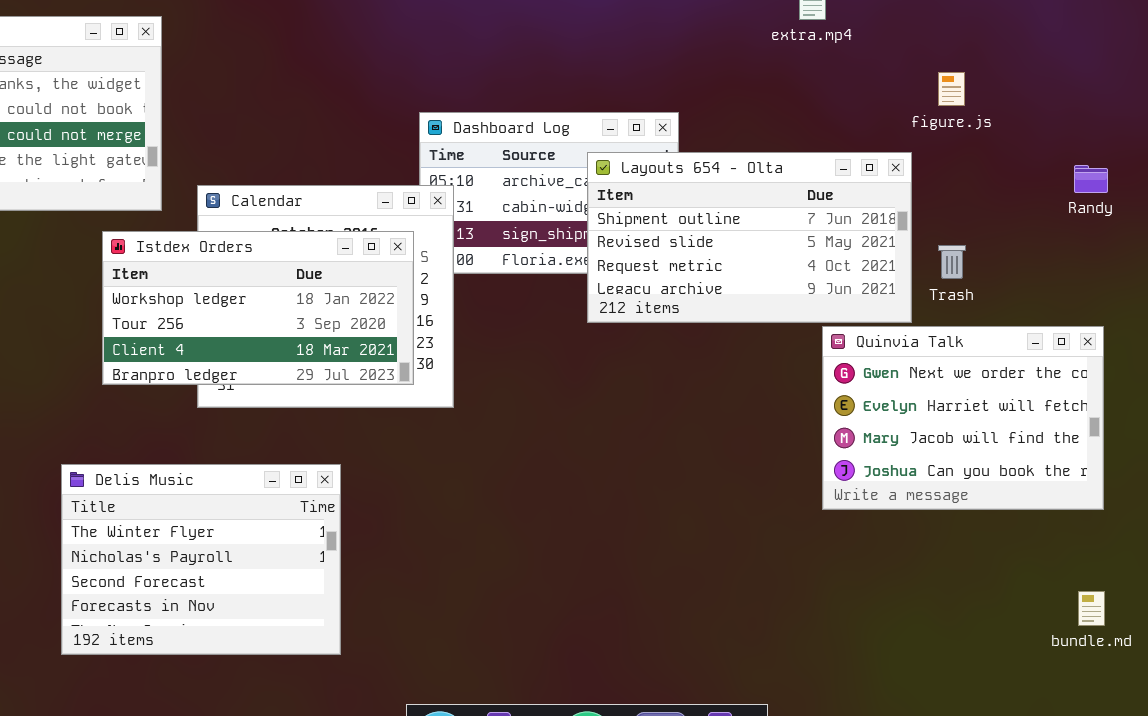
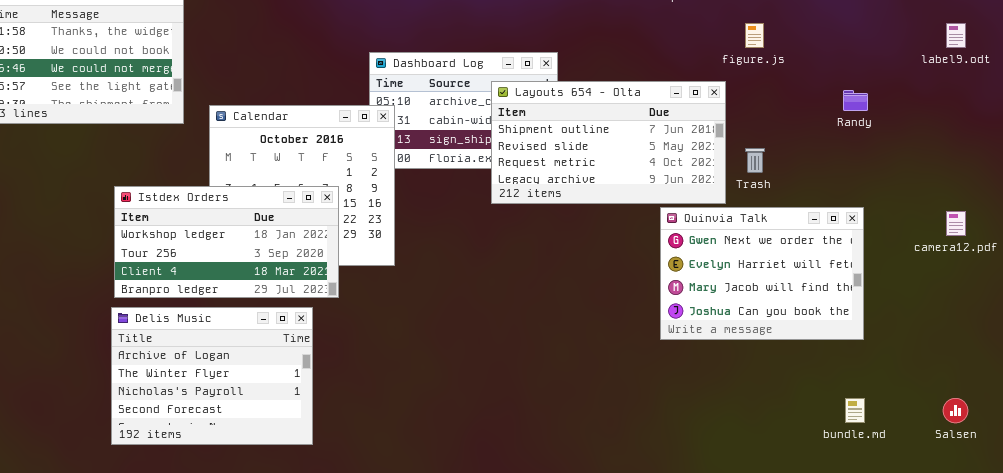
Istdex Orders: [102,231,414,385] -> [114,186,339,298], moved
Delis Music: [61,464,341,655] -> [111,307,313,445], scrolled up 1 row

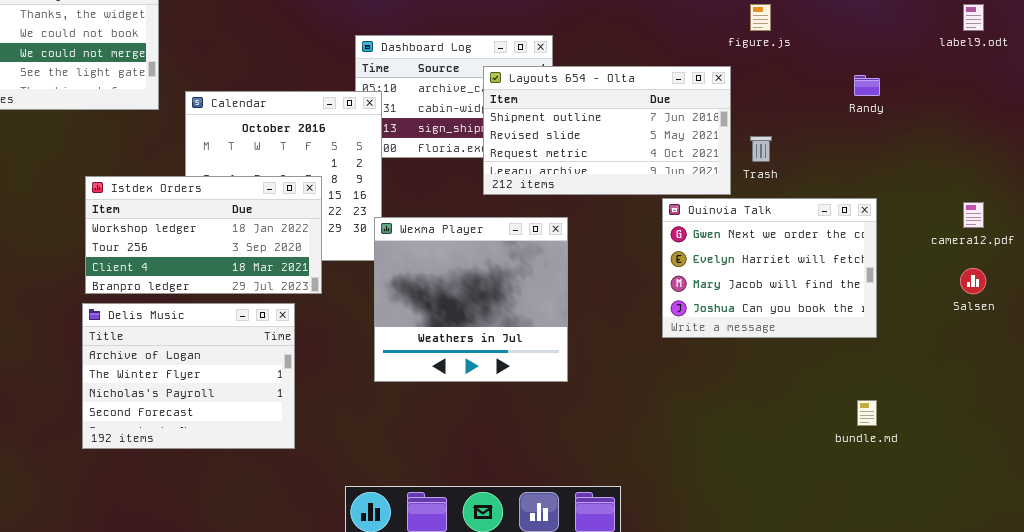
Wexma Player: none -> [374,217,568,382], opened
Salsen: [943,398,968,423] -> [960,268,986,294], moved

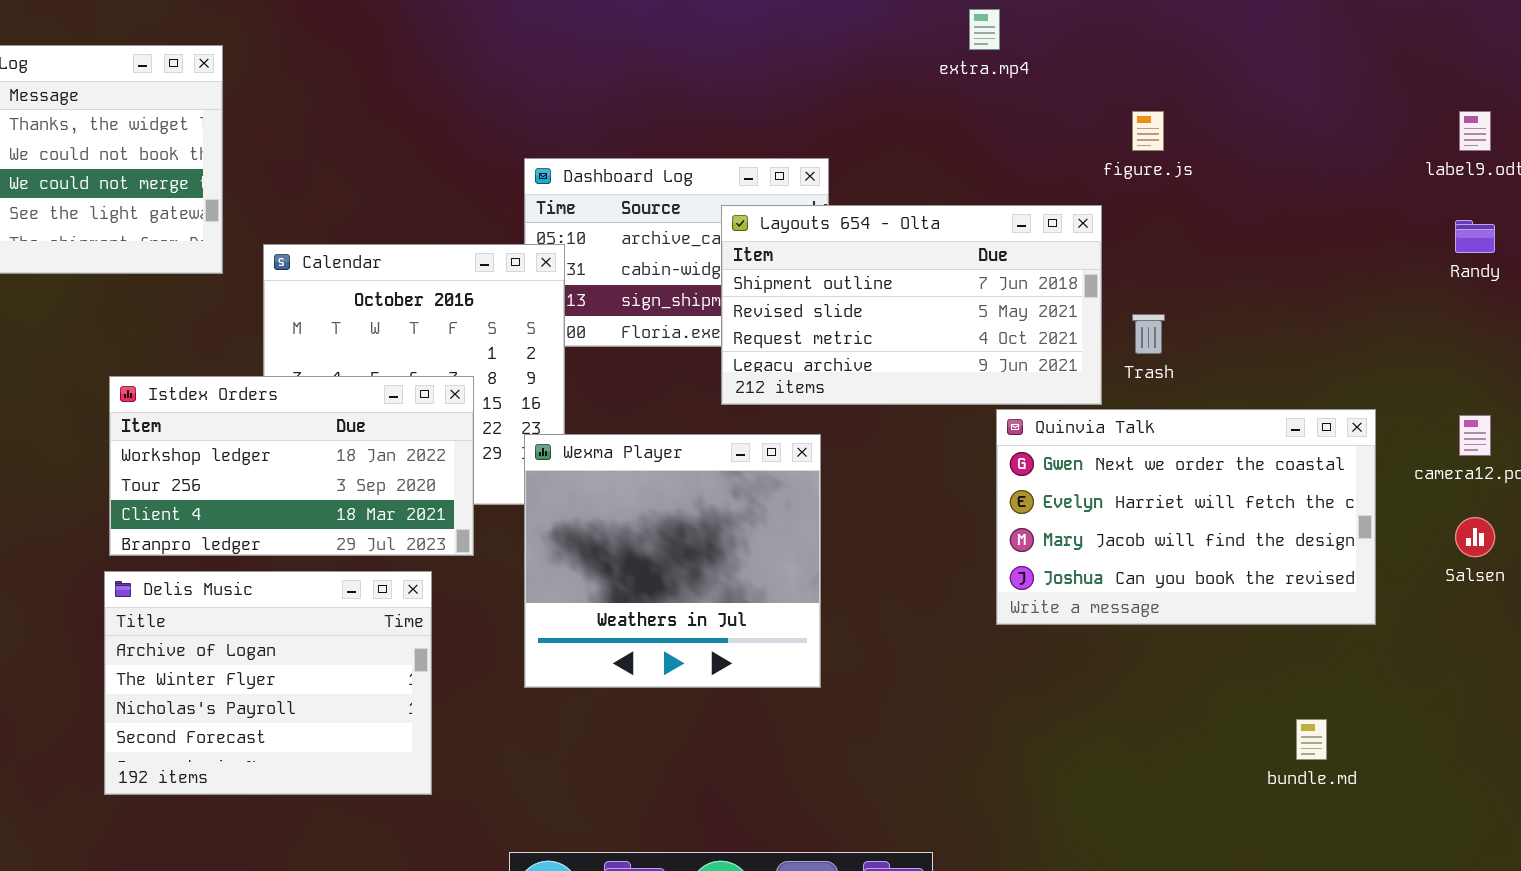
Randy: [854,75,880,96] -> [1455,220,1495,253], moved
Quinvia Talk: [662,198,877,338] -> [996,409,1376,625], resized
Wexma Player: [374,217,568,382] -> [524,434,821,688], moved

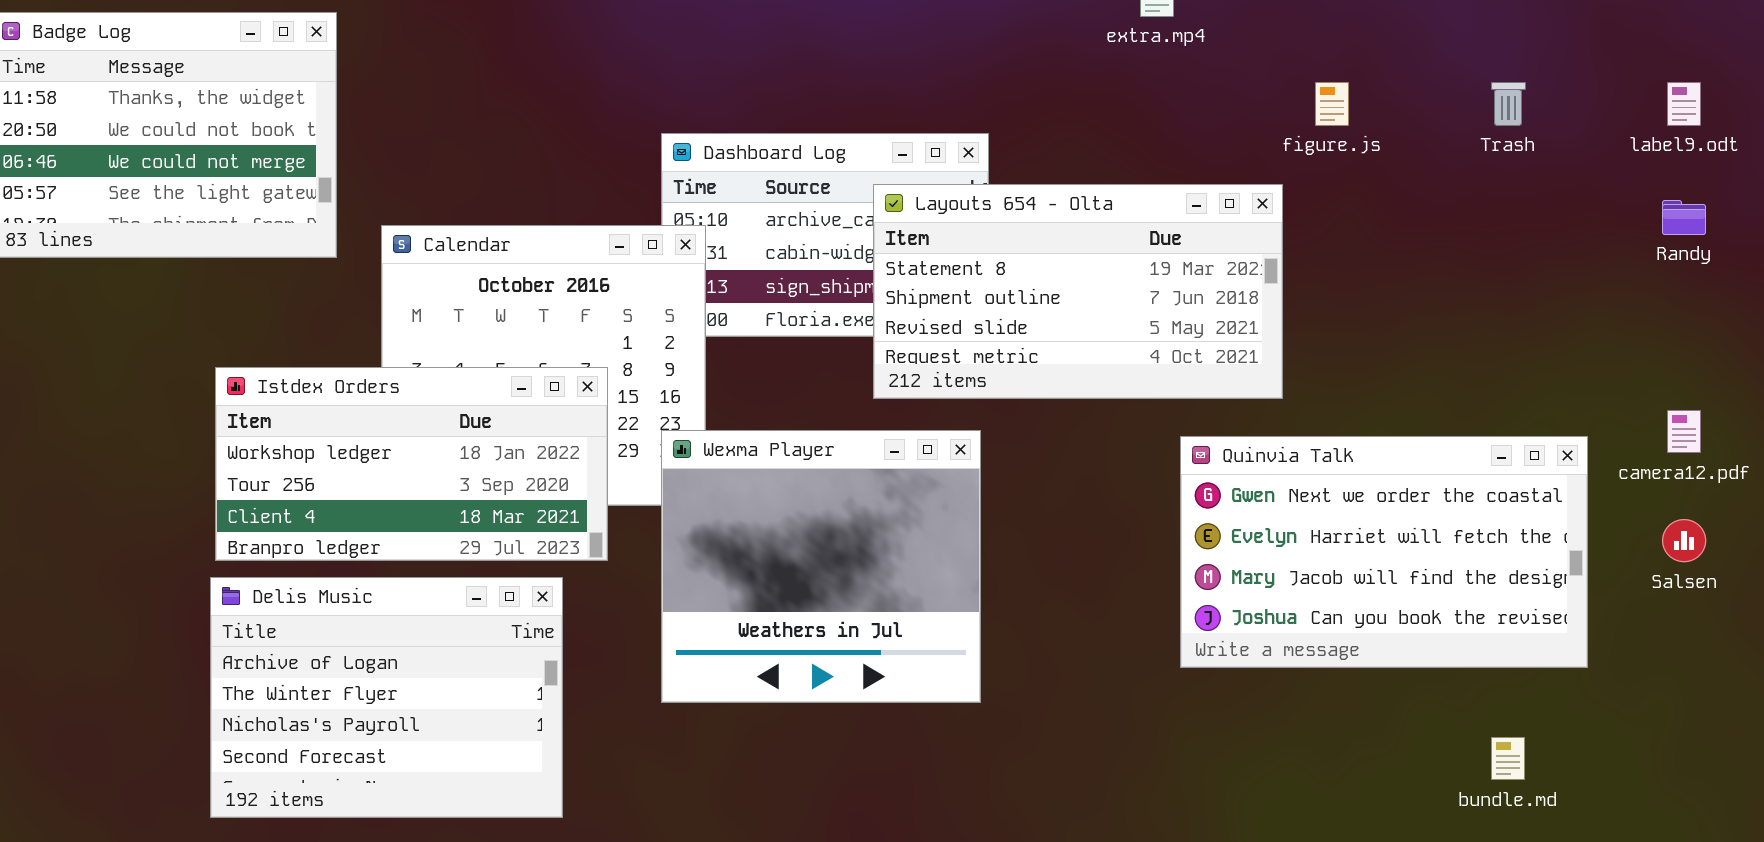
Layouts 654 - Olta: [721,205,1102,405] -> [873,184,1283,399], scrolled up 1 row
Trash: [1132,314,1165,354] -> [1491,82,1526,126], moved
Quinvia Talk: [996,409,1376,625] -> [1180,436,1588,668], moved

